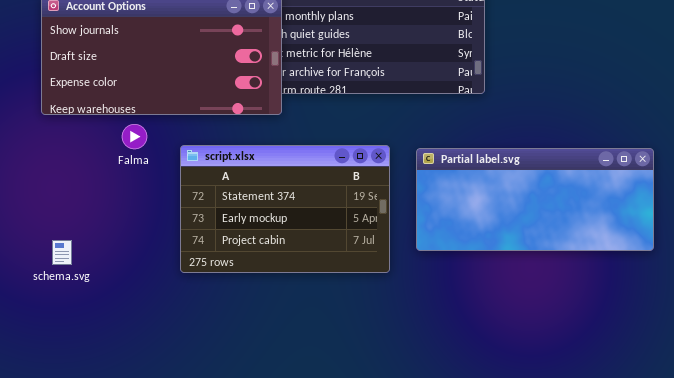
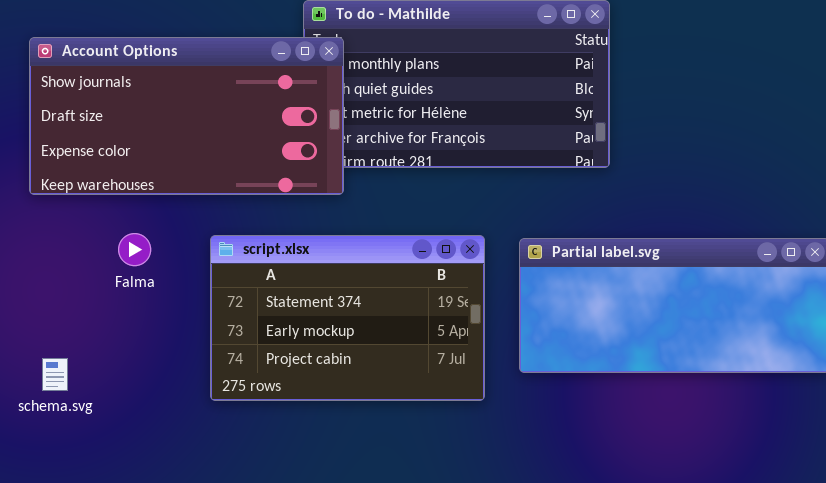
Falma: [122,124,147,149] -> [118,233,151,266], moved

